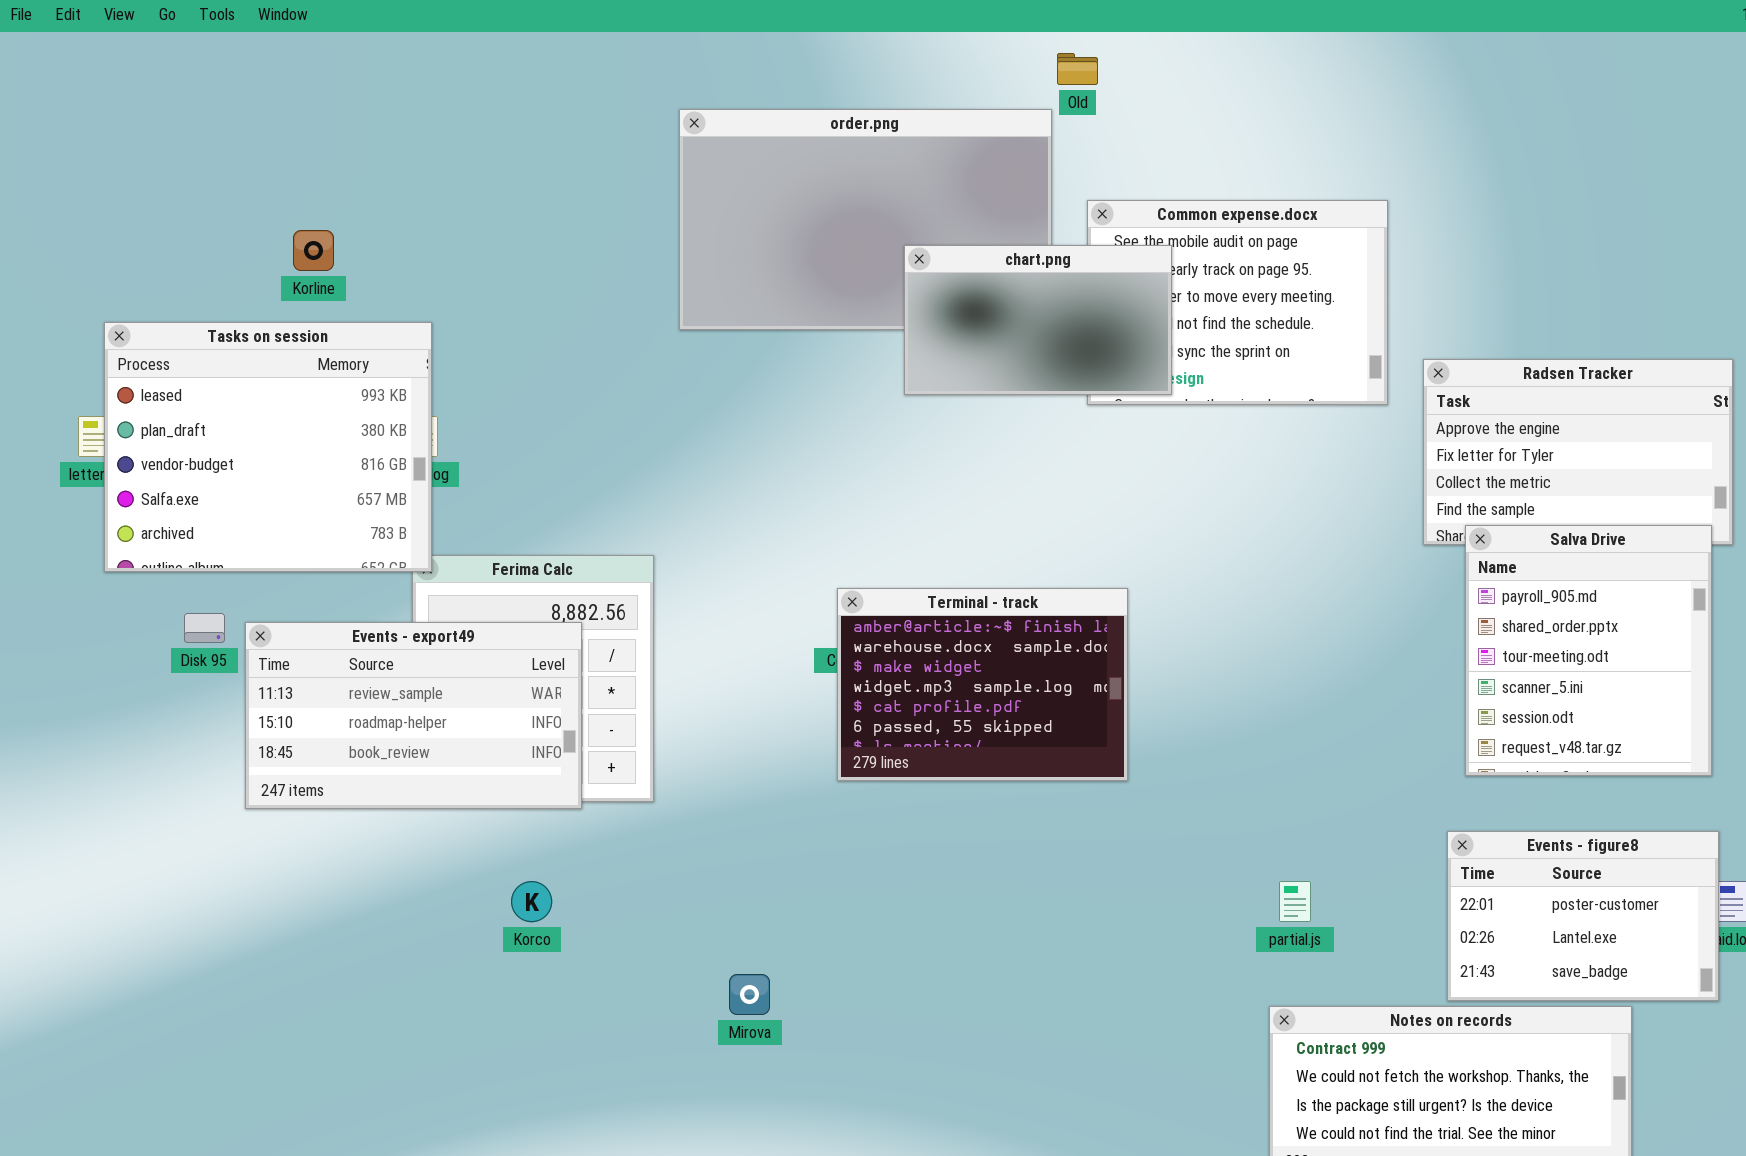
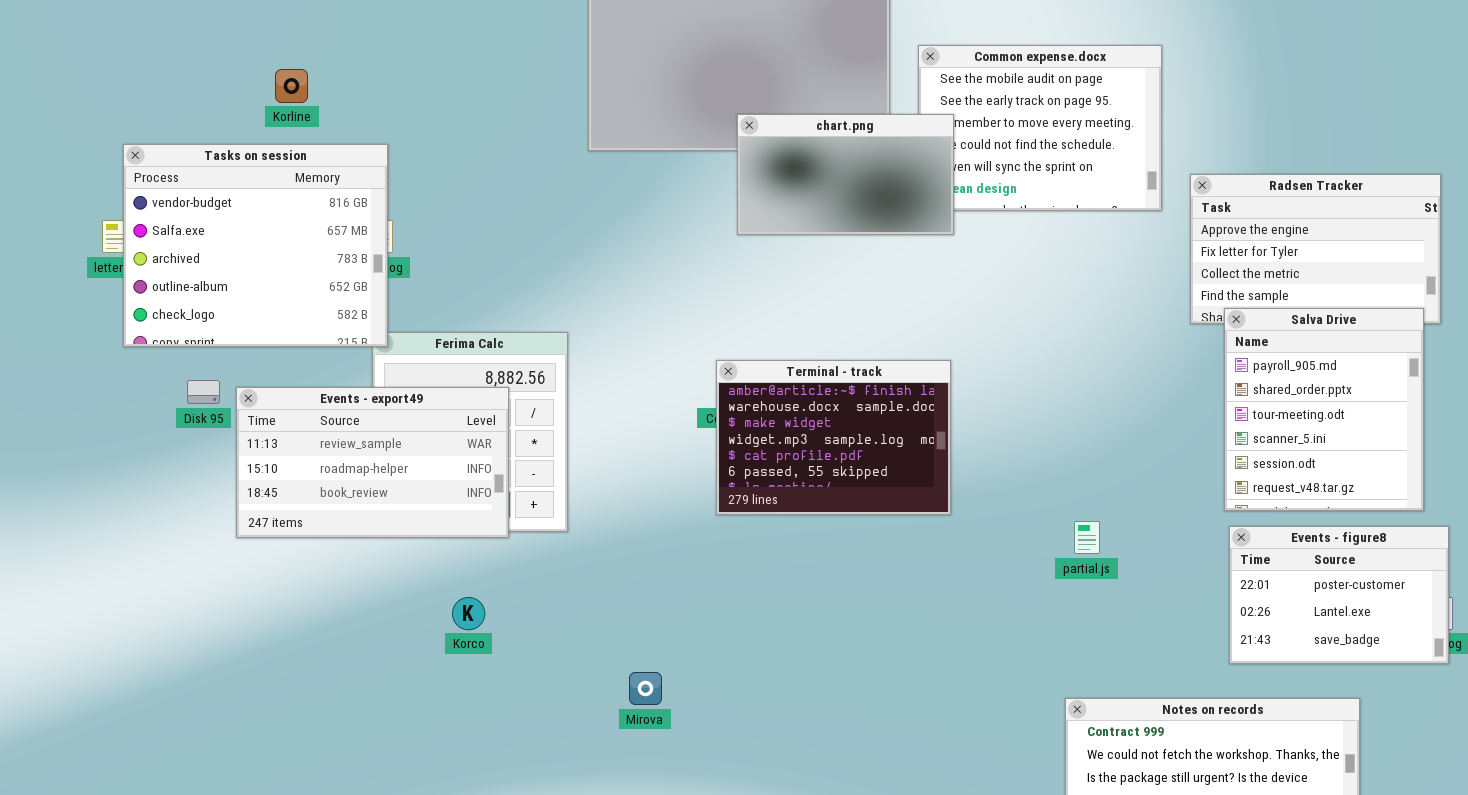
chart.png: [904,245,1172,395] -> [737,114,954,235], moved
Tasks on session: [104,322,432,572] -> [123,144,388,347], scrolled down 2 rows
Events - figure8: [1447,831,1719,1001] -> [1229,526,1449,664], moved
partial.js: [1279,881,1311,922] -> [1074,521,1100,554], moved

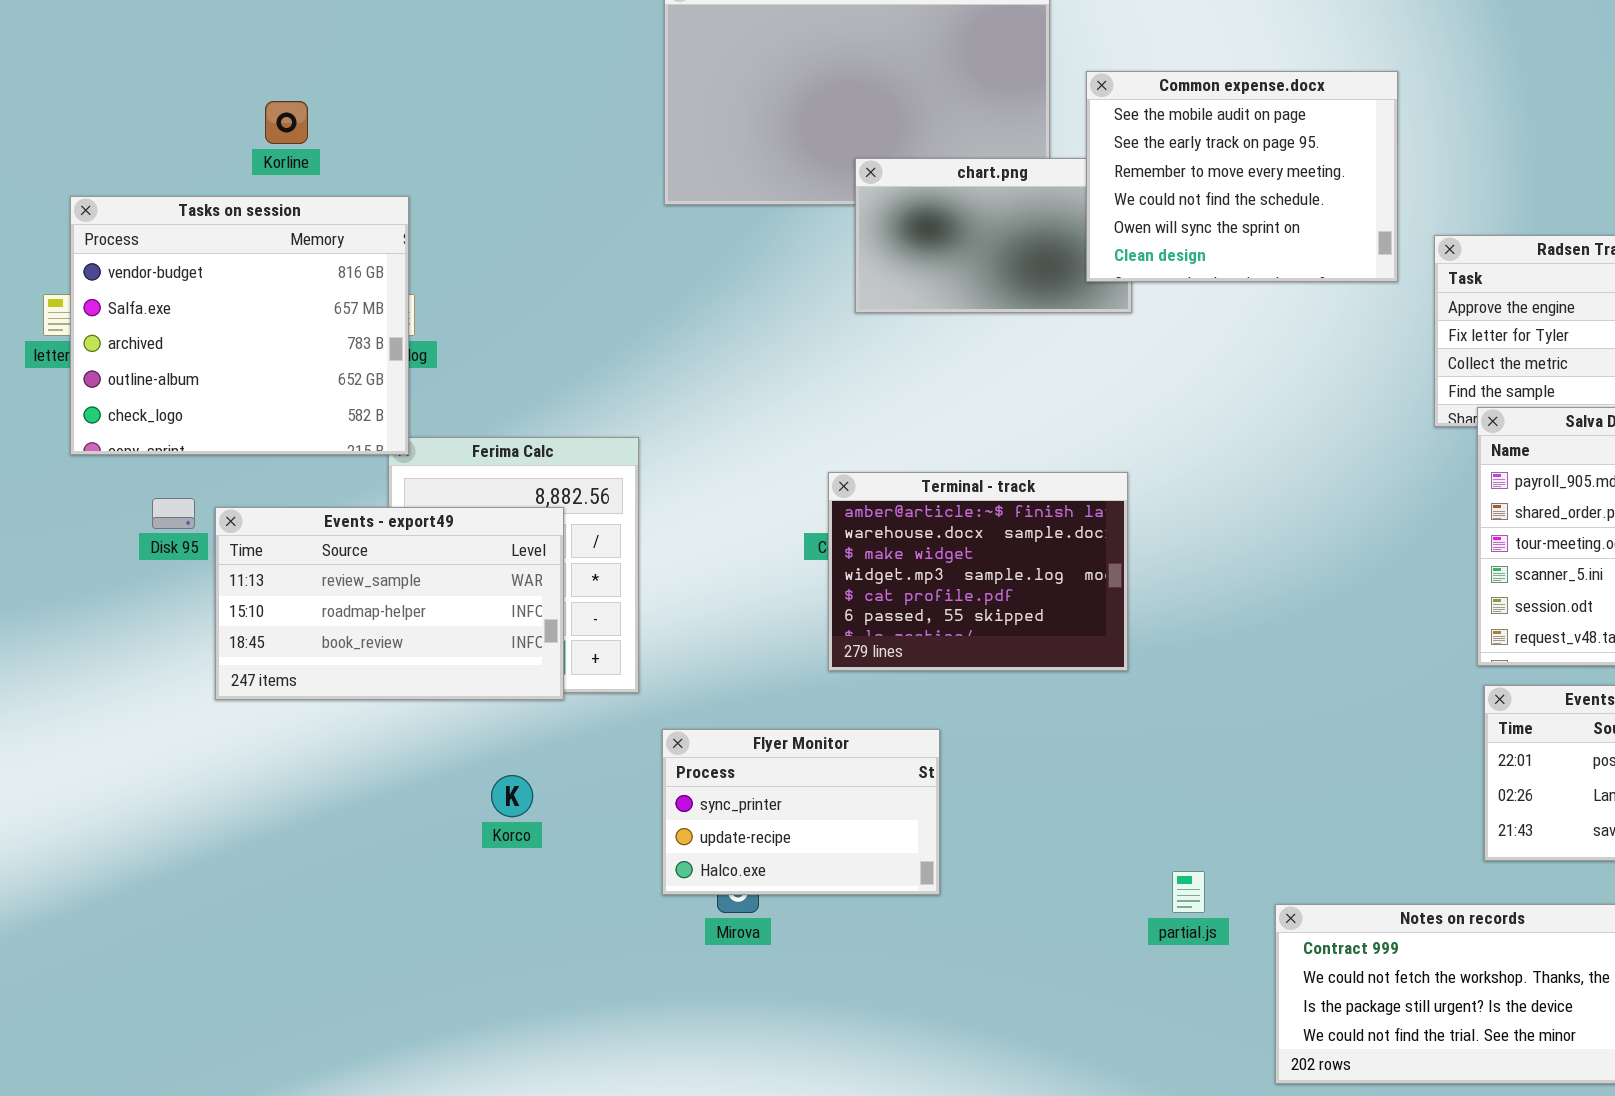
Common expense.docx: [918,45,1162,211] -> [1086,71,1398,282], raised
partial.js: [1074,521,1100,554] -> [1172,871,1205,913], moved
Flyer Monitor: none -> [662,729,940,895], opened

